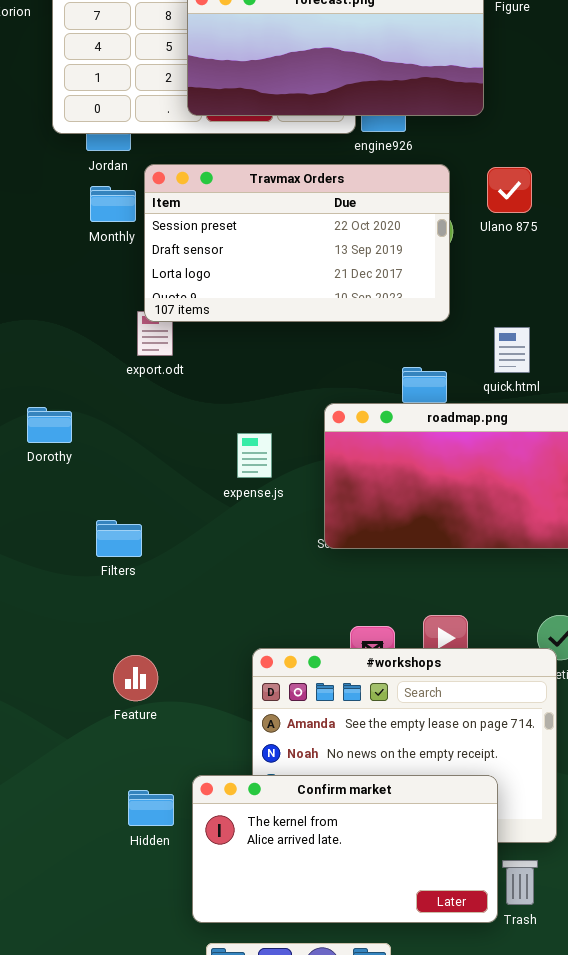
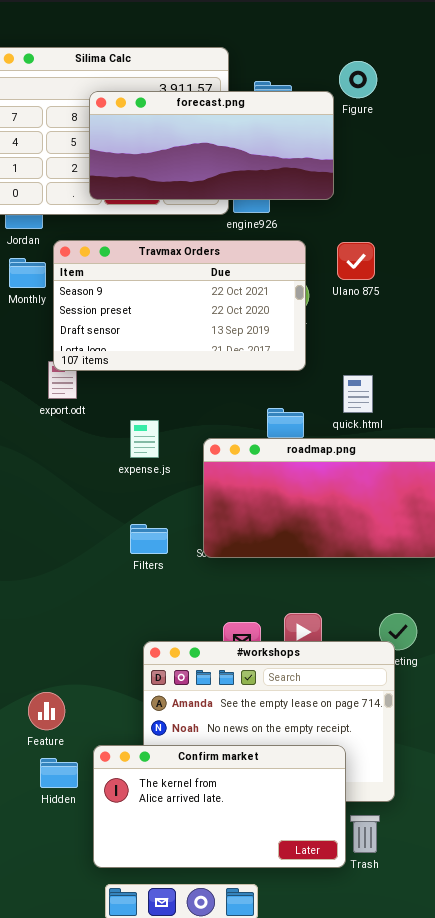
Travmax Orders: [144,164,450,322] -> [53,240,306,371], scrolled up 1 row
expense.js: [237,433,272,478] -> [130,420,159,458], moved
Filters: [96,520,142,557] -> [130,524,168,554], moved
Feature: [113,655,158,701] -> [28,692,65,730], moved

